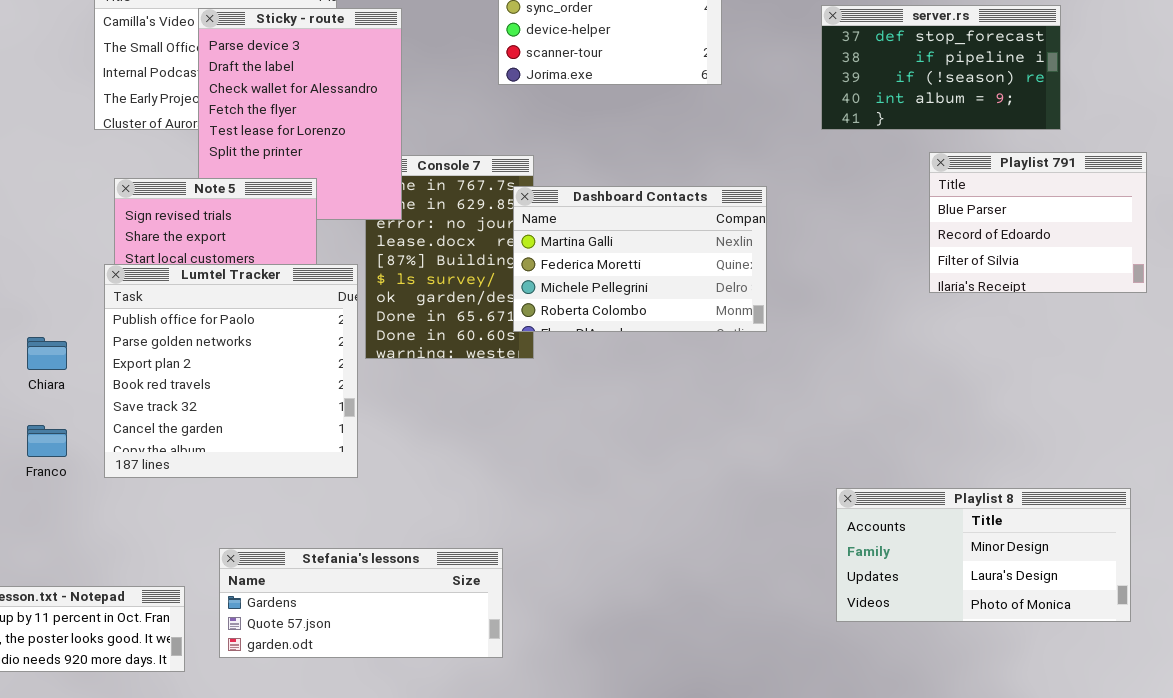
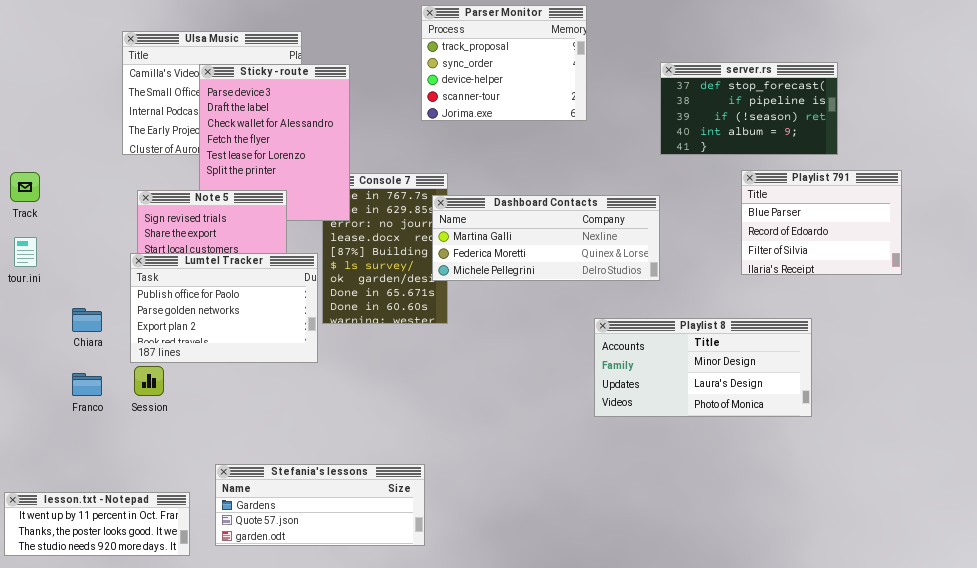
Dashboard Contacts: [513,186,767,332] -> [432,195,660,281], resized
Lumtel Tracker: [104,264,358,478] -> [130,253,318,363], resized
Playlist 8: [836,488,1131,622] -> [594,318,812,417], moved

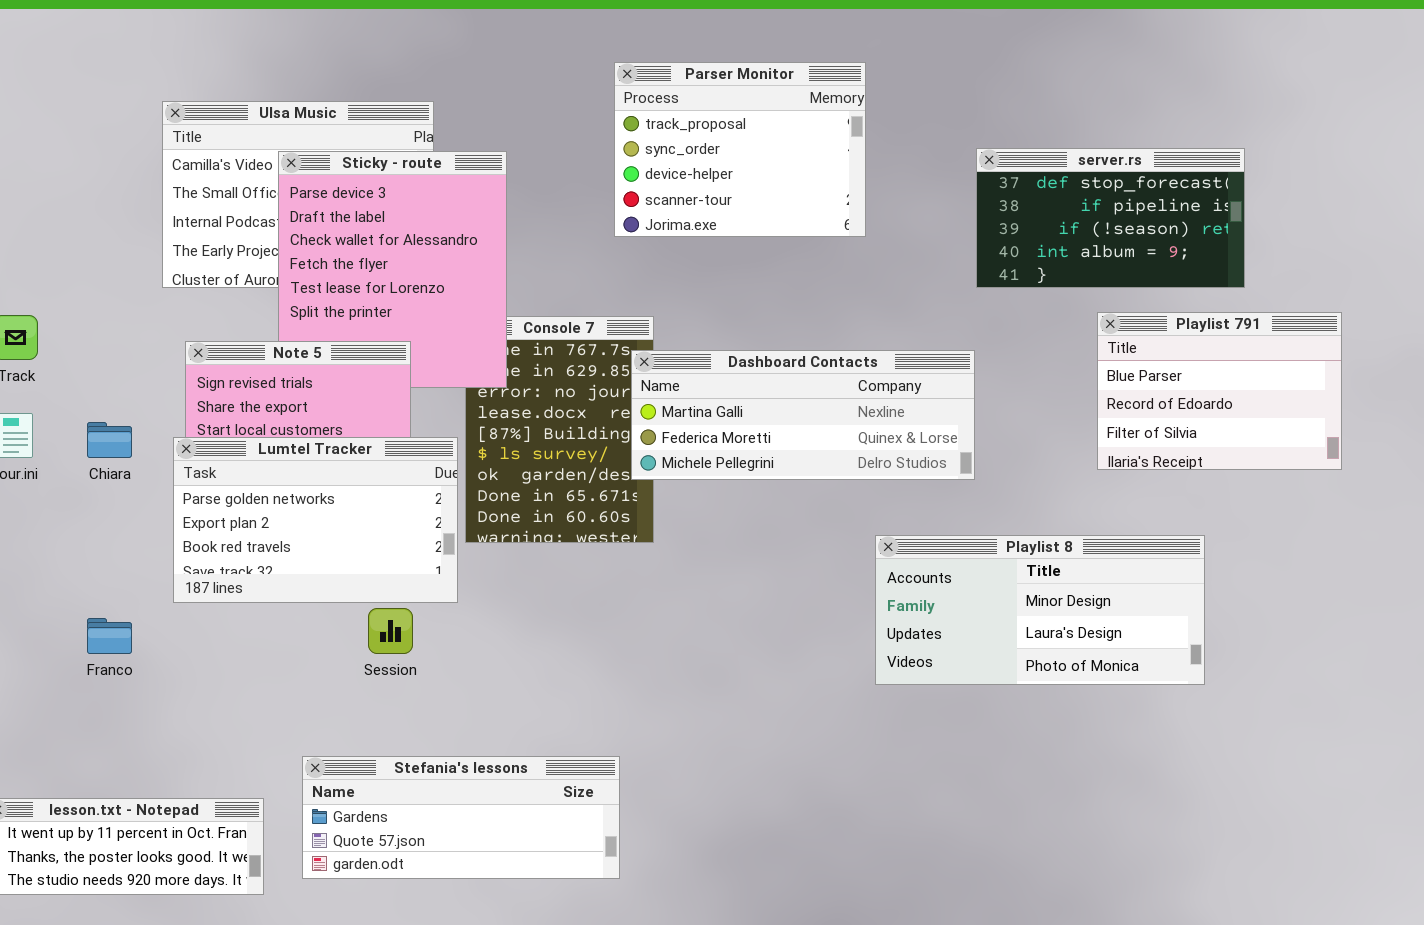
Lumtel Tracker: [130,253,318,363] -> [173,437,458,603], scrolled down 1 row
Chiara: [72,308,102,332] -> [87,422,132,458], moved
Session: [134,366,164,396] -> [368,608,413,654], moved

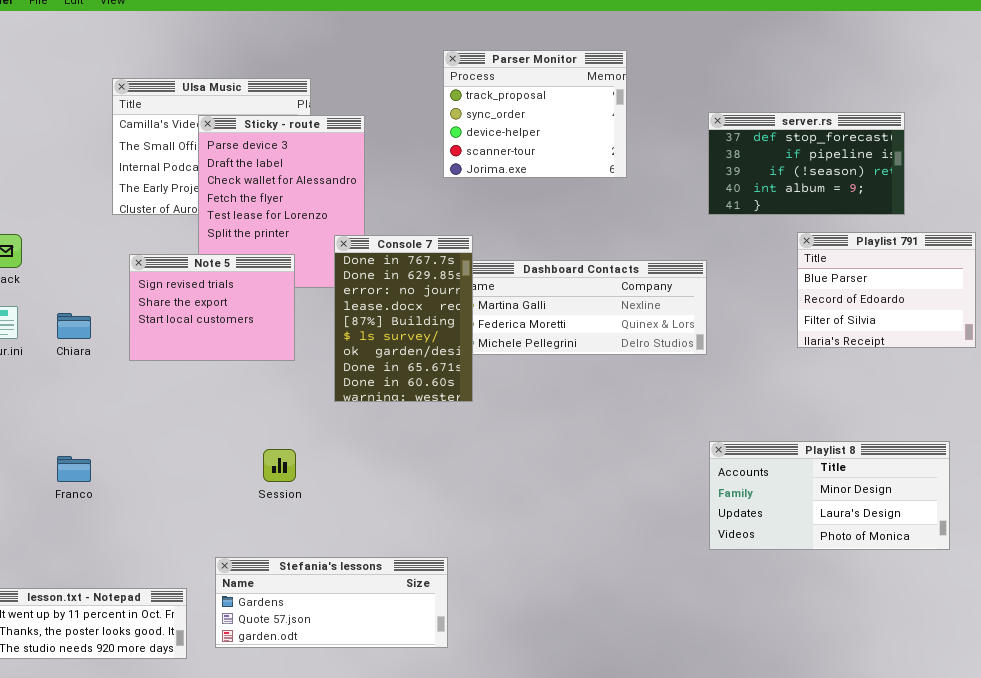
Console 7: [465,316,654,543] -> [334,235,473,402], raised
Lumtel Tracker: [173,437,458,603] -> none, closed
Playlist 8: [875,535,1205,685] -> [709,441,950,550], moved

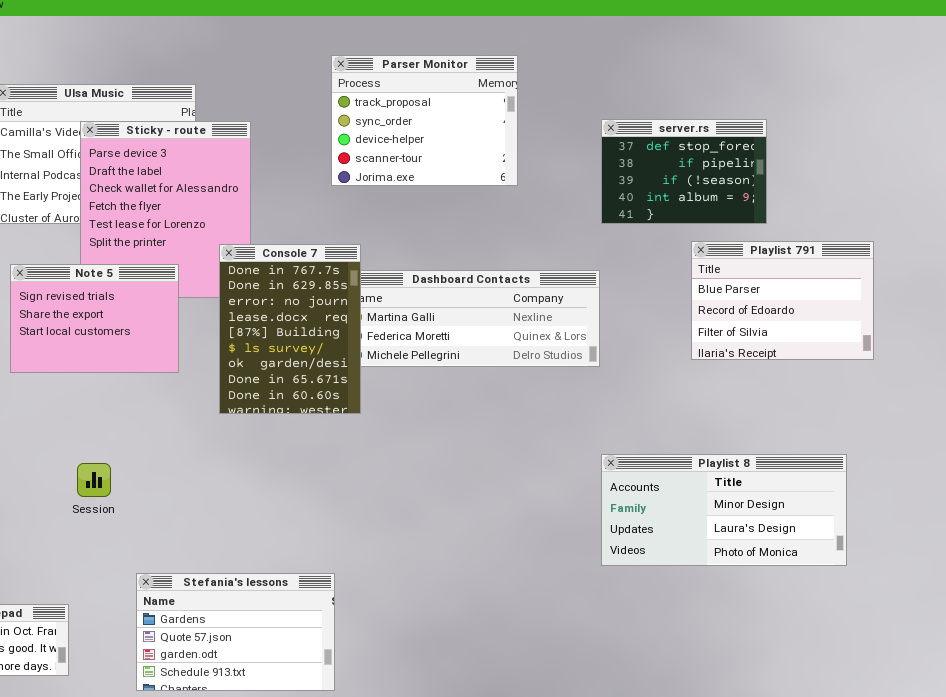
server.rs: [708,112,905,215] -> [601,119,767,224], resized
Session: [263,449,296,482] -> [77,463,111,497], moved
Stefania's lessons: [215,557,448,648] -> [136,573,335,691], resized

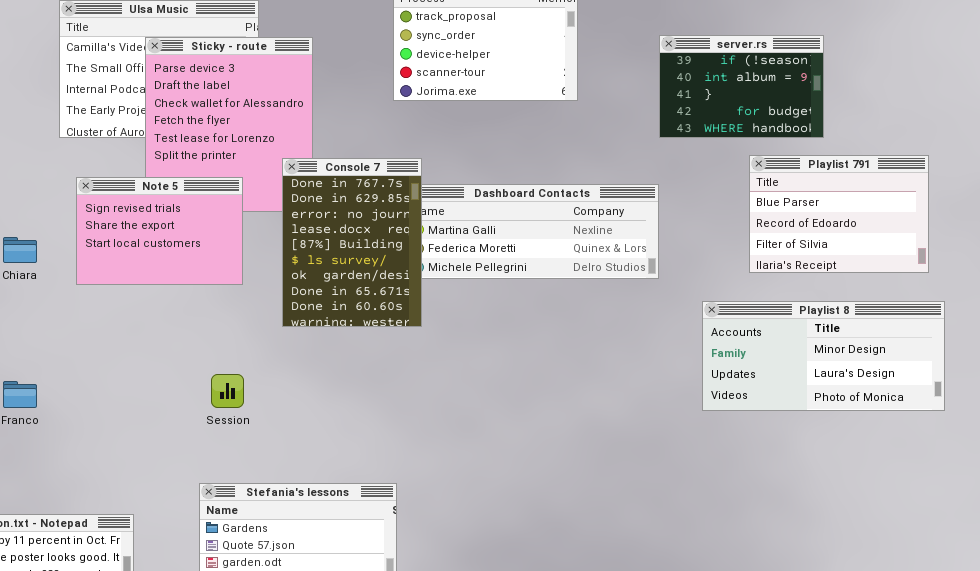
server.rs: [601,119,767,224] -> [659,35,824,138], scrolled down 2 rows
Playlist 8: [601,454,847,566] -> [702,301,945,411], moved
Session: [77,463,111,497] -> [211,374,244,408], moved

